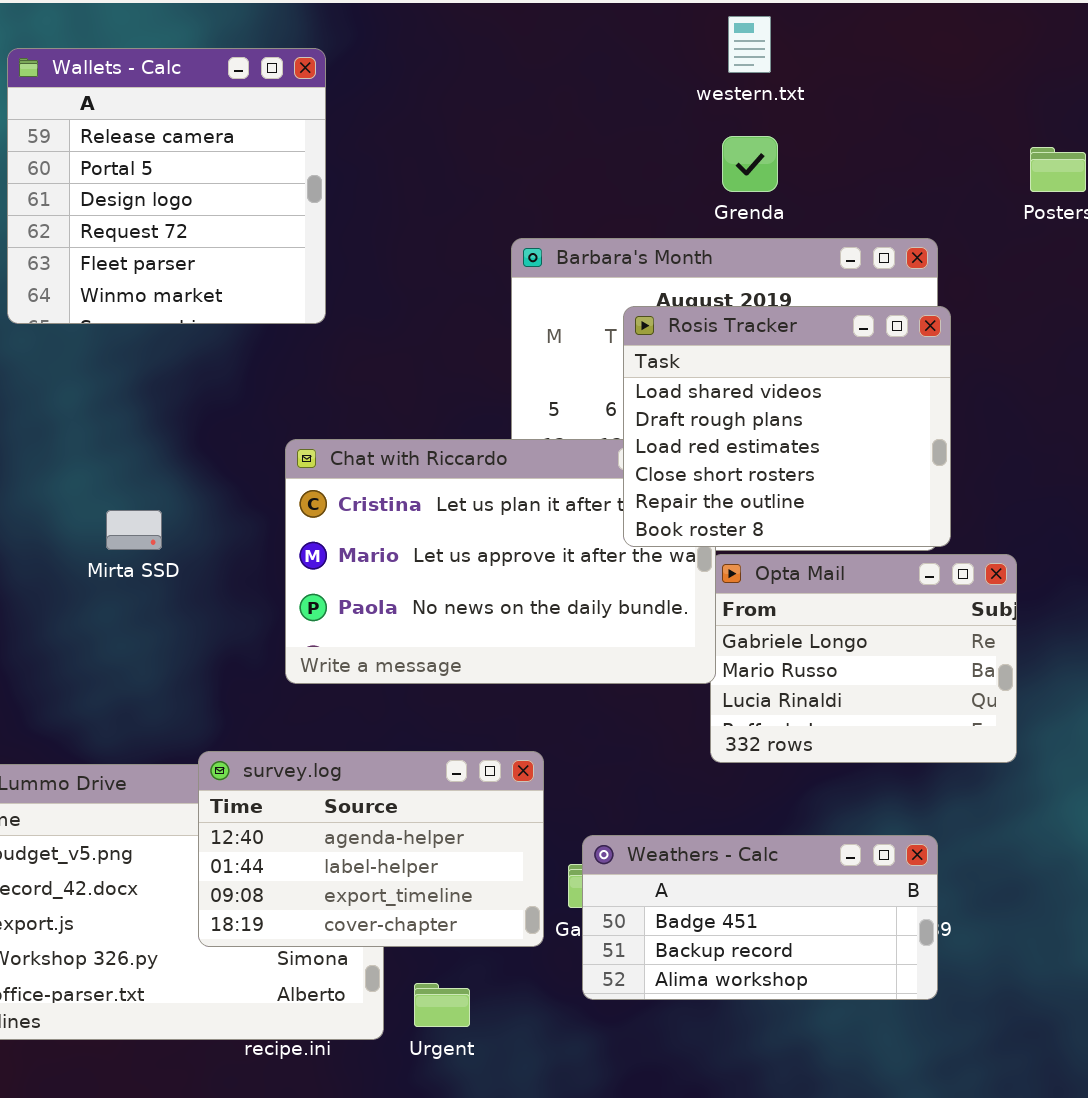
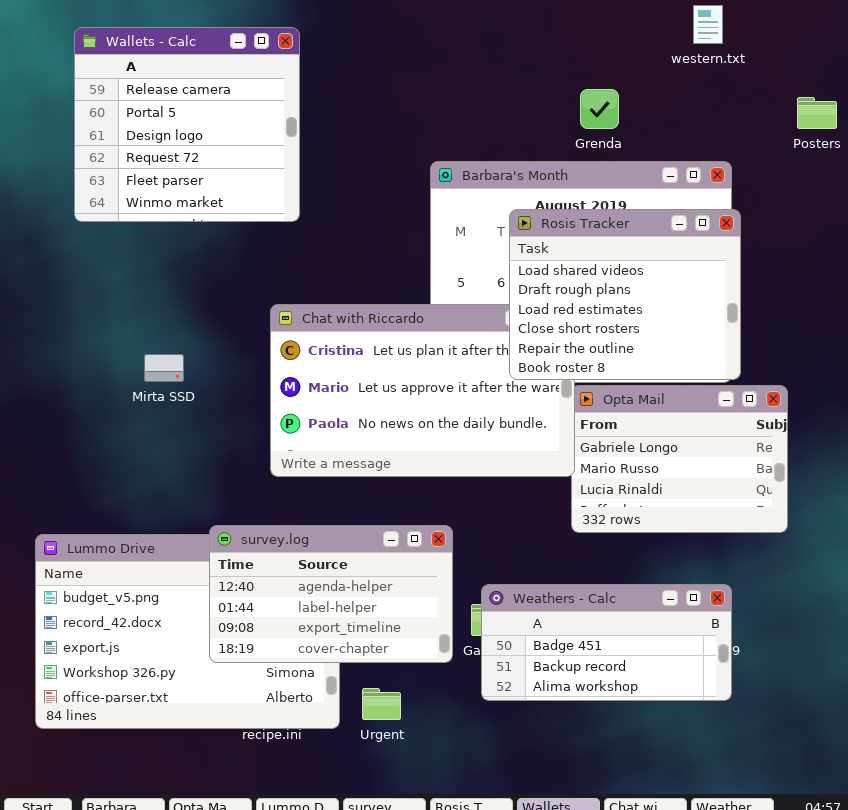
western.txt: [728,16,771,73] -> [693,5,723,44], moved

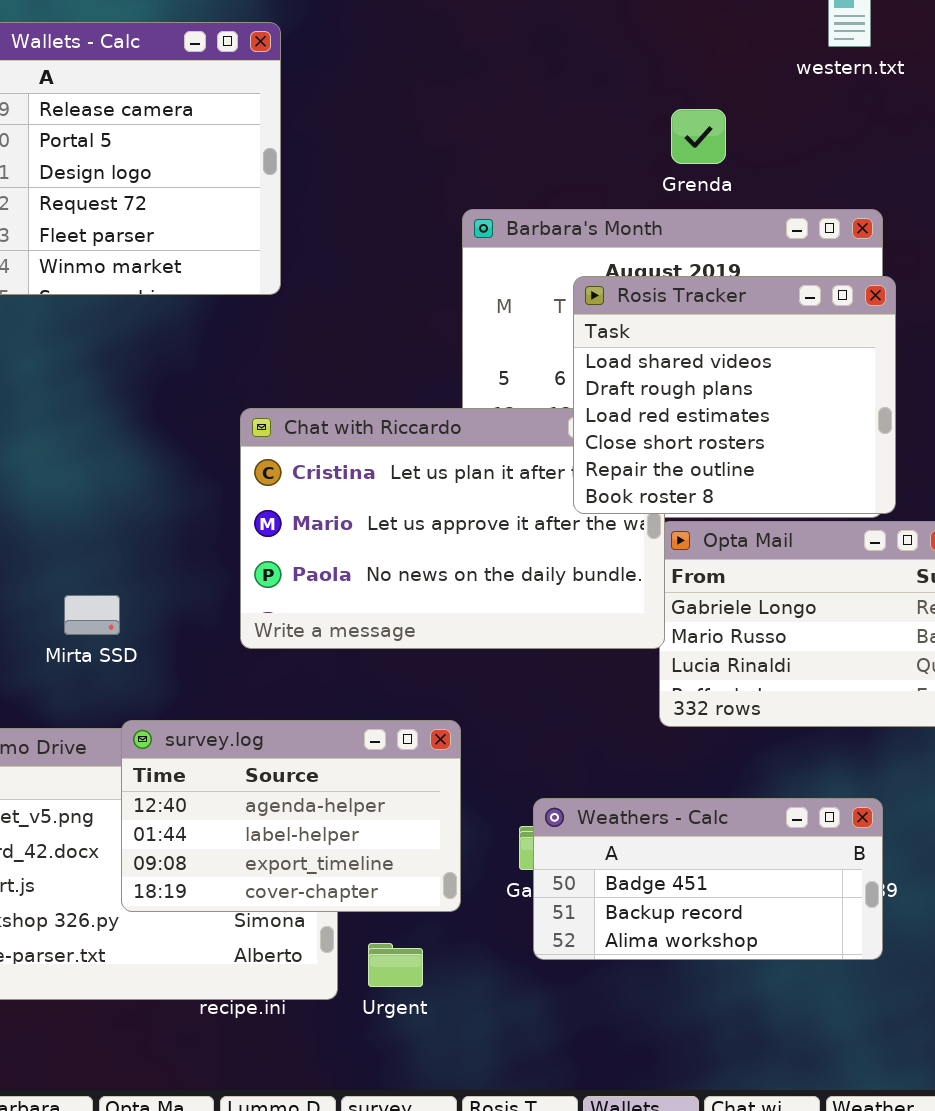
Mirta SSD: [144,354,184,382] -> [64,595,120,635], moved
survey.log: [209,525,453,663] -> [121,720,461,912], moved

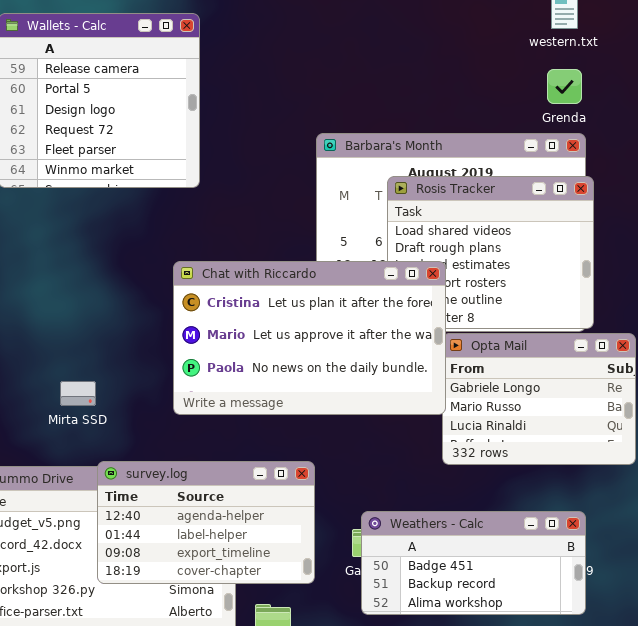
Grenda: [671,109,726,164] -> [547,69,582,104], moved
Chat with Riccardo: [240,408,665,649] -> [173,261,446,415], raised

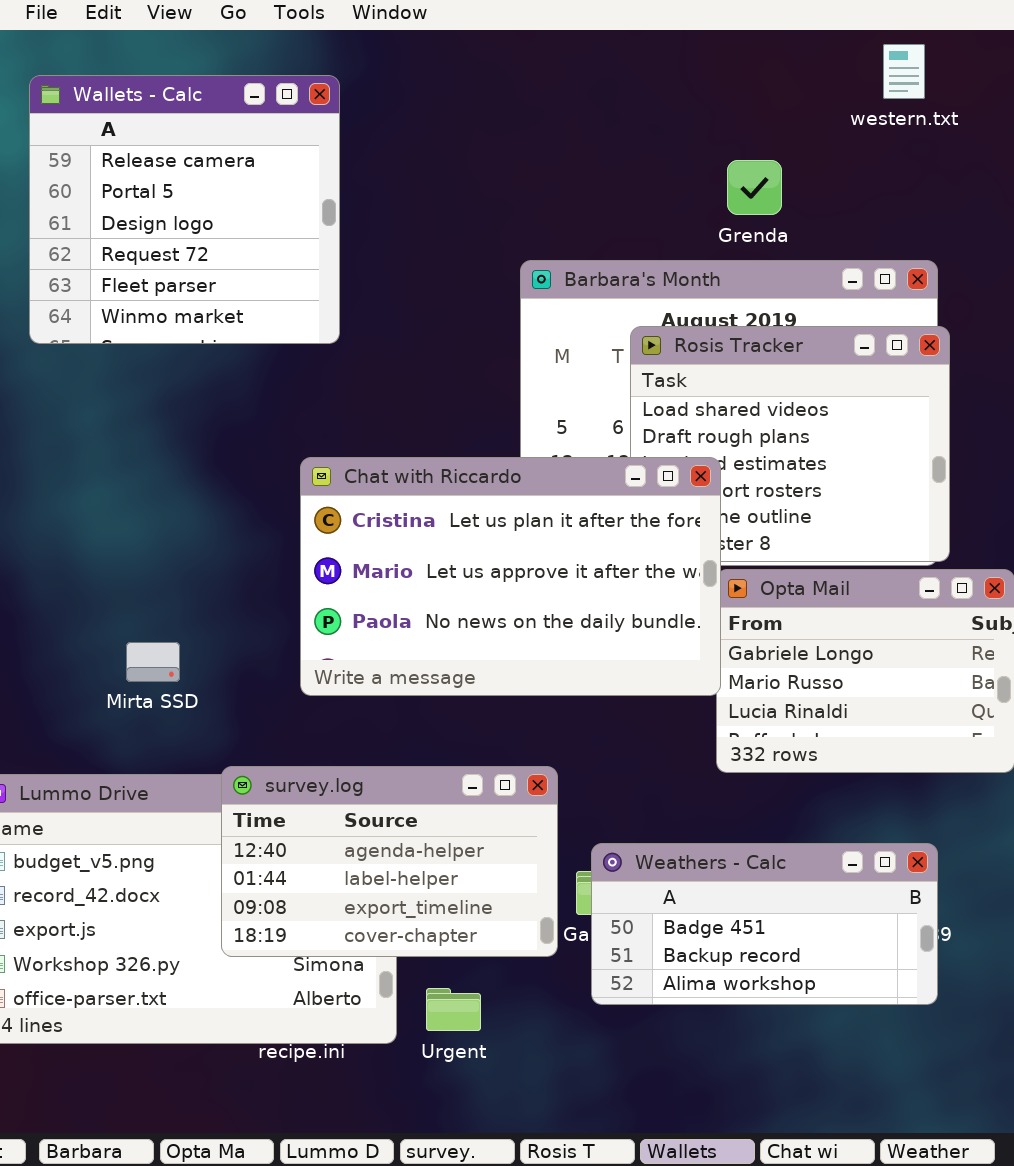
Grenda: [547,69,582,104] -> [727,160,782,215], moved
survey.log: [97,461,315,584] -> [221,766,558,957], moved

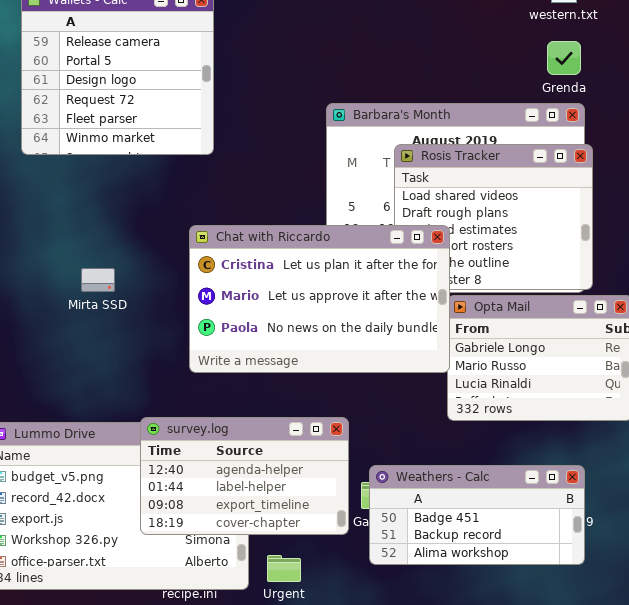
Grenda: [727,160,782,215] -> [547,41,581,75], moved
Mirta SSD: [126,642,180,682] -> [81,268,115,292], moved

